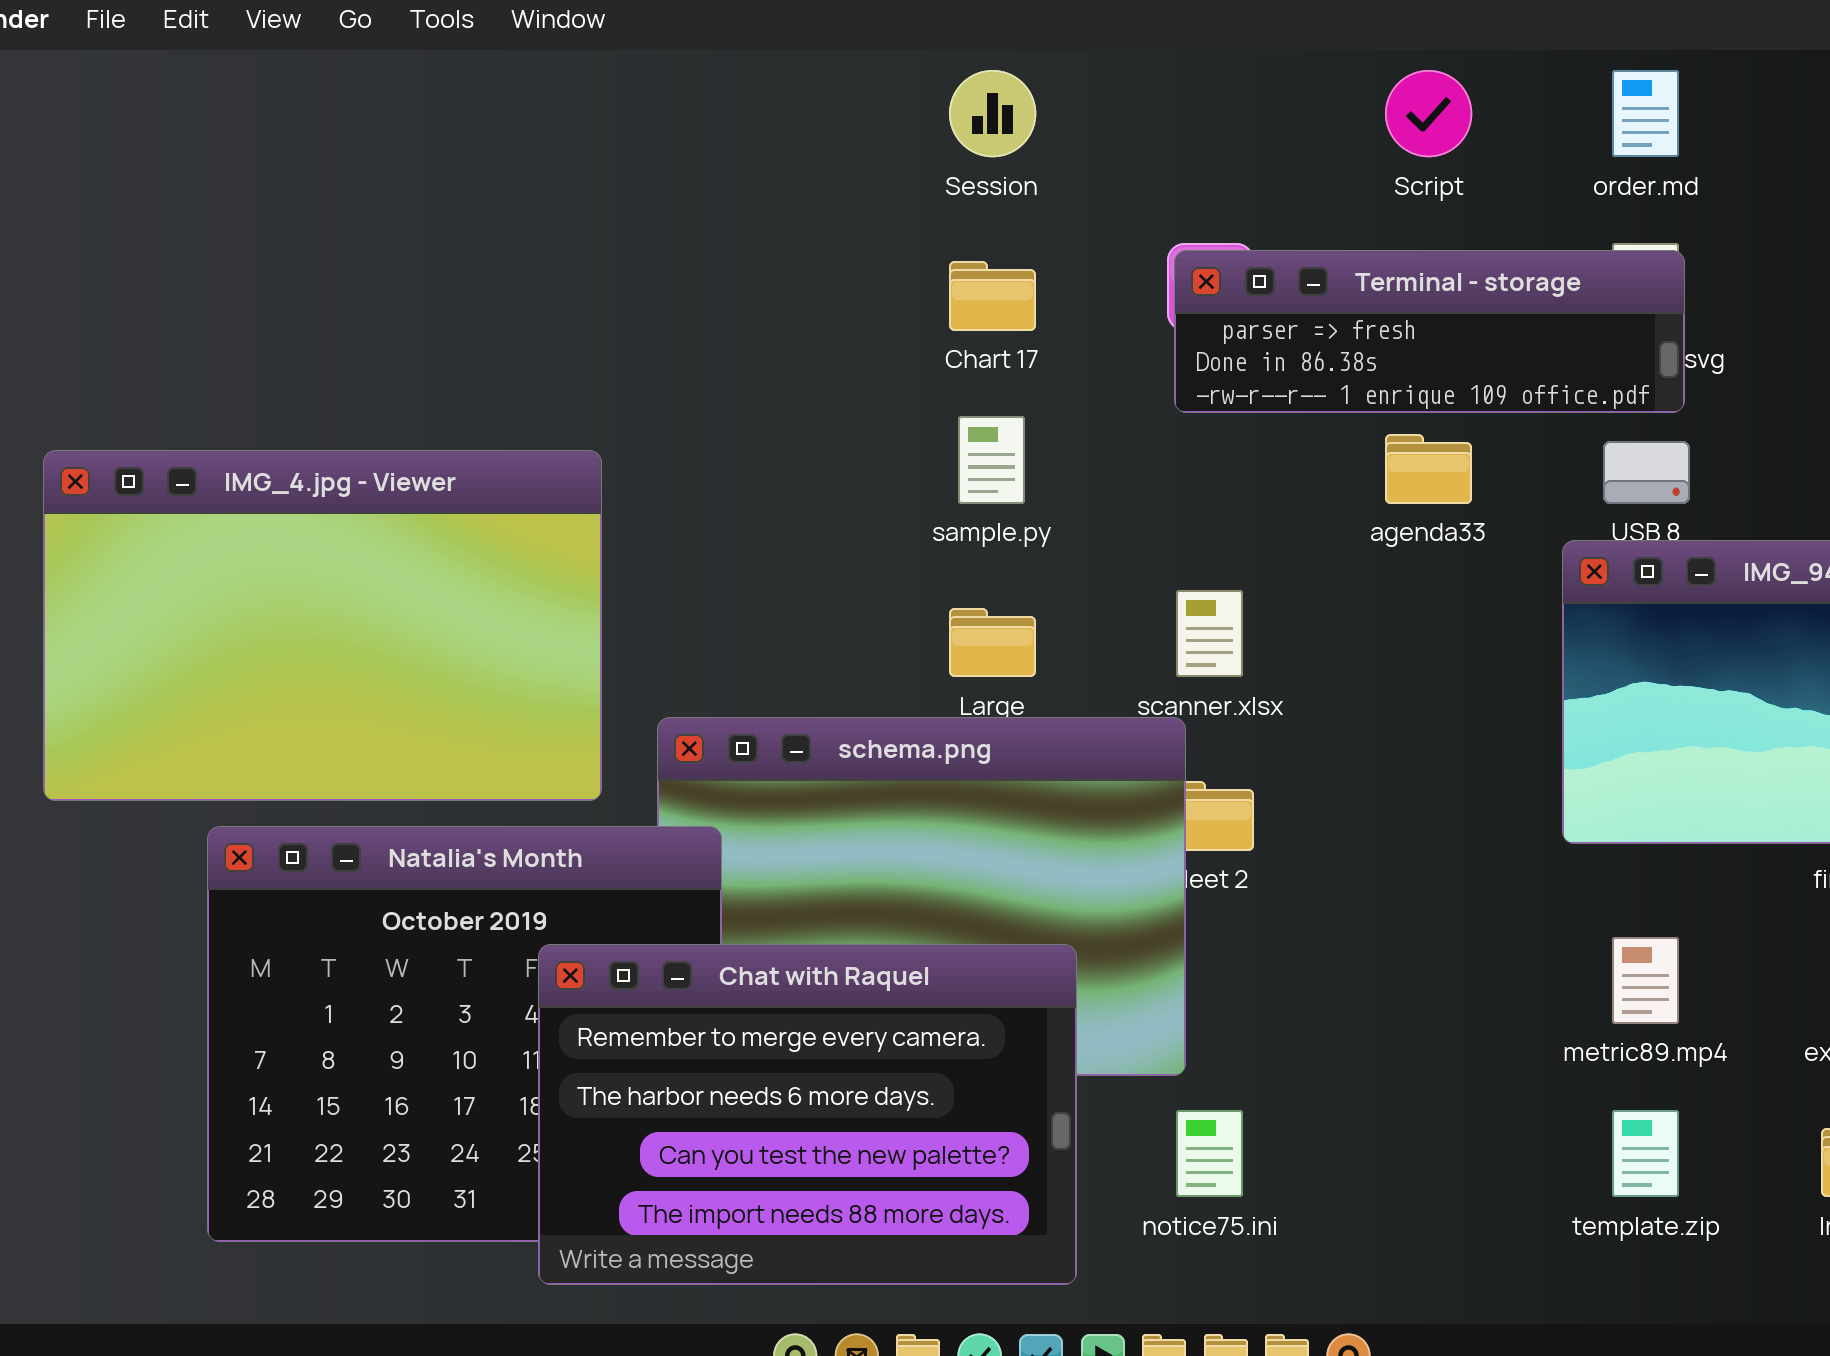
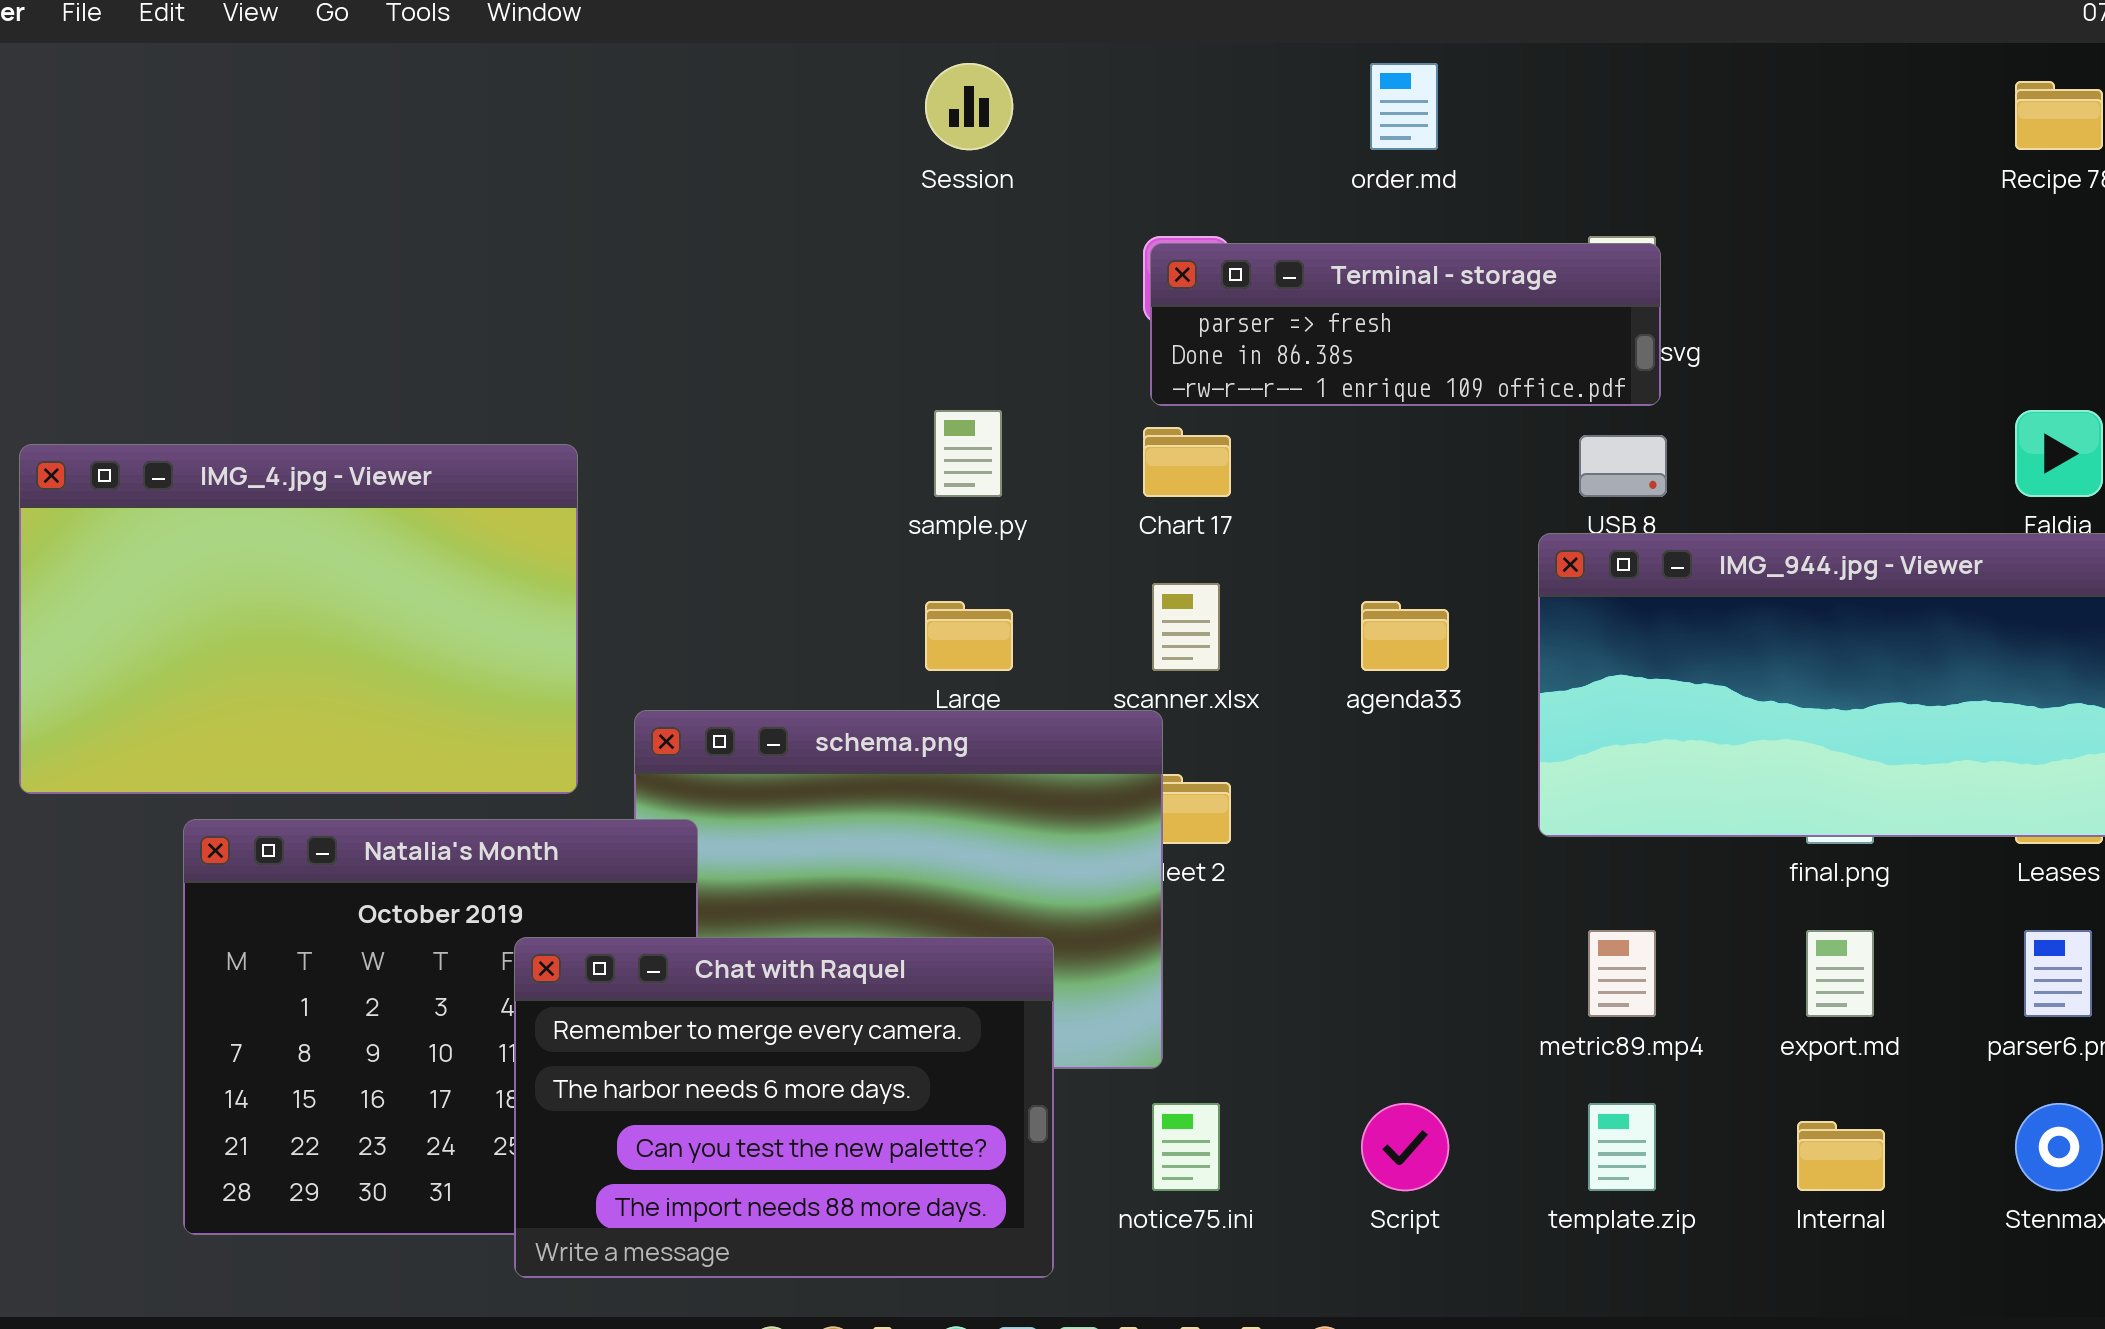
Script: [1385,70,1472,157] -> [1361,1103,1449,1191], moved
order.md: [1612,70,1679,157] -> [1370,63,1438,150], moved
Chart 17: [949,261,1036,331] -> [1143,427,1231,497], moved
agenda33: [1385,434,1472,504] -> [1361,601,1449,671], moved

